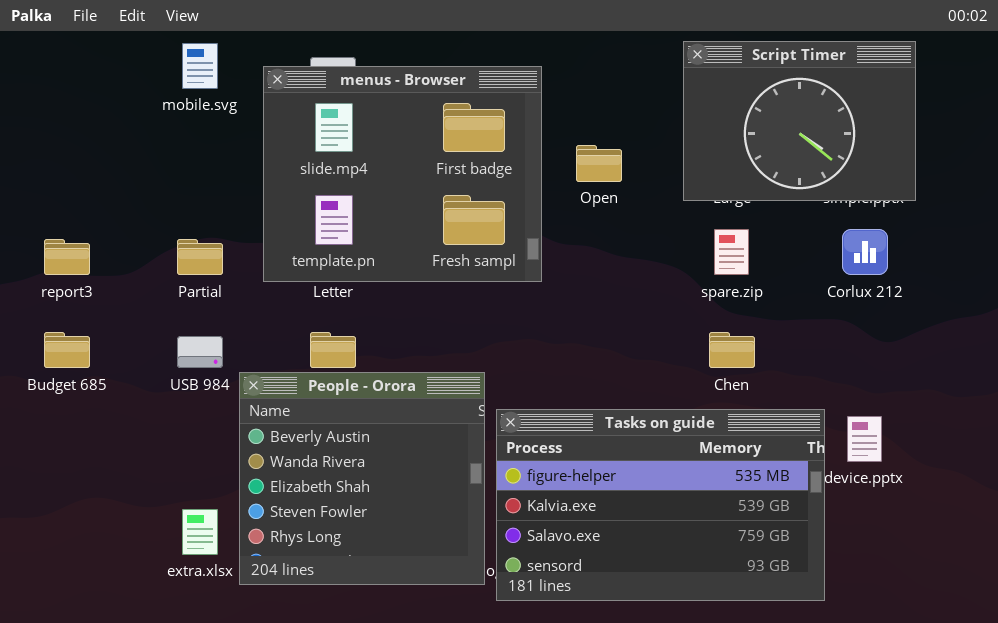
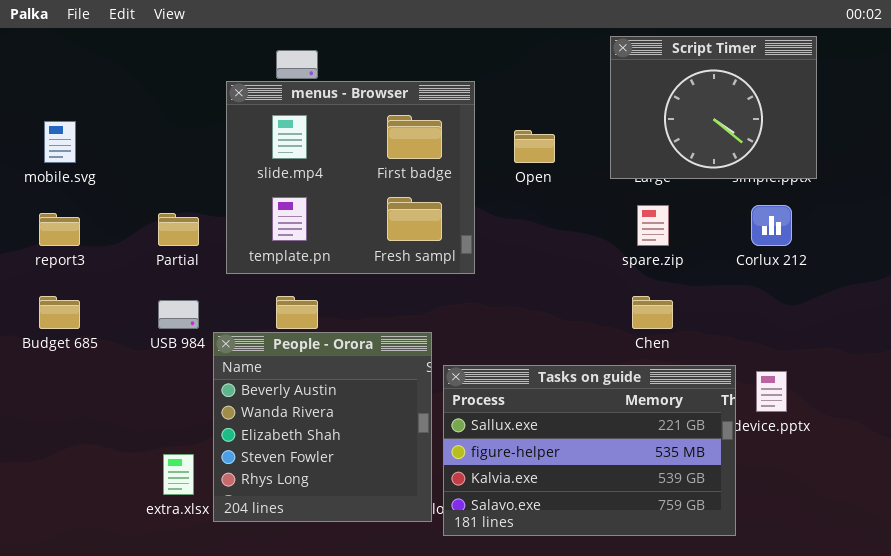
mobile.svg: [182,43,218,89] -> [44,121,76,163], moved
menus - Browser: [263,66,542,282] -> [226,81,475,274], moved
Tasks on guide: [496,409,825,601] -> [443,365,736,536], scrolled up 1 row

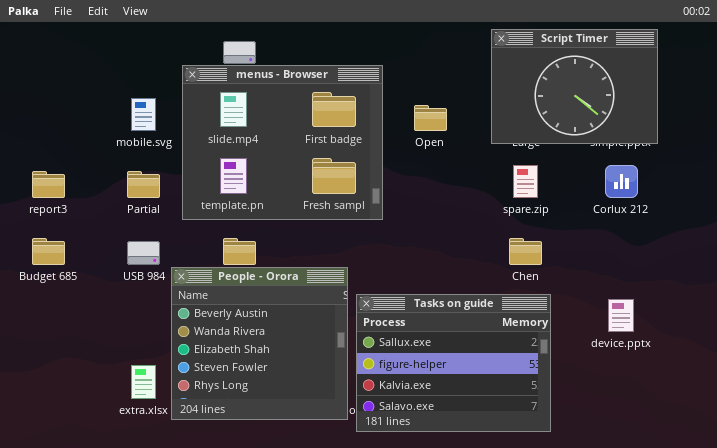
mobile.svg: [44,121,76,163] -> [131,98,156,131], moved
Tasks on guide: [443,365,736,536] -> [356,294,551,432], resized

